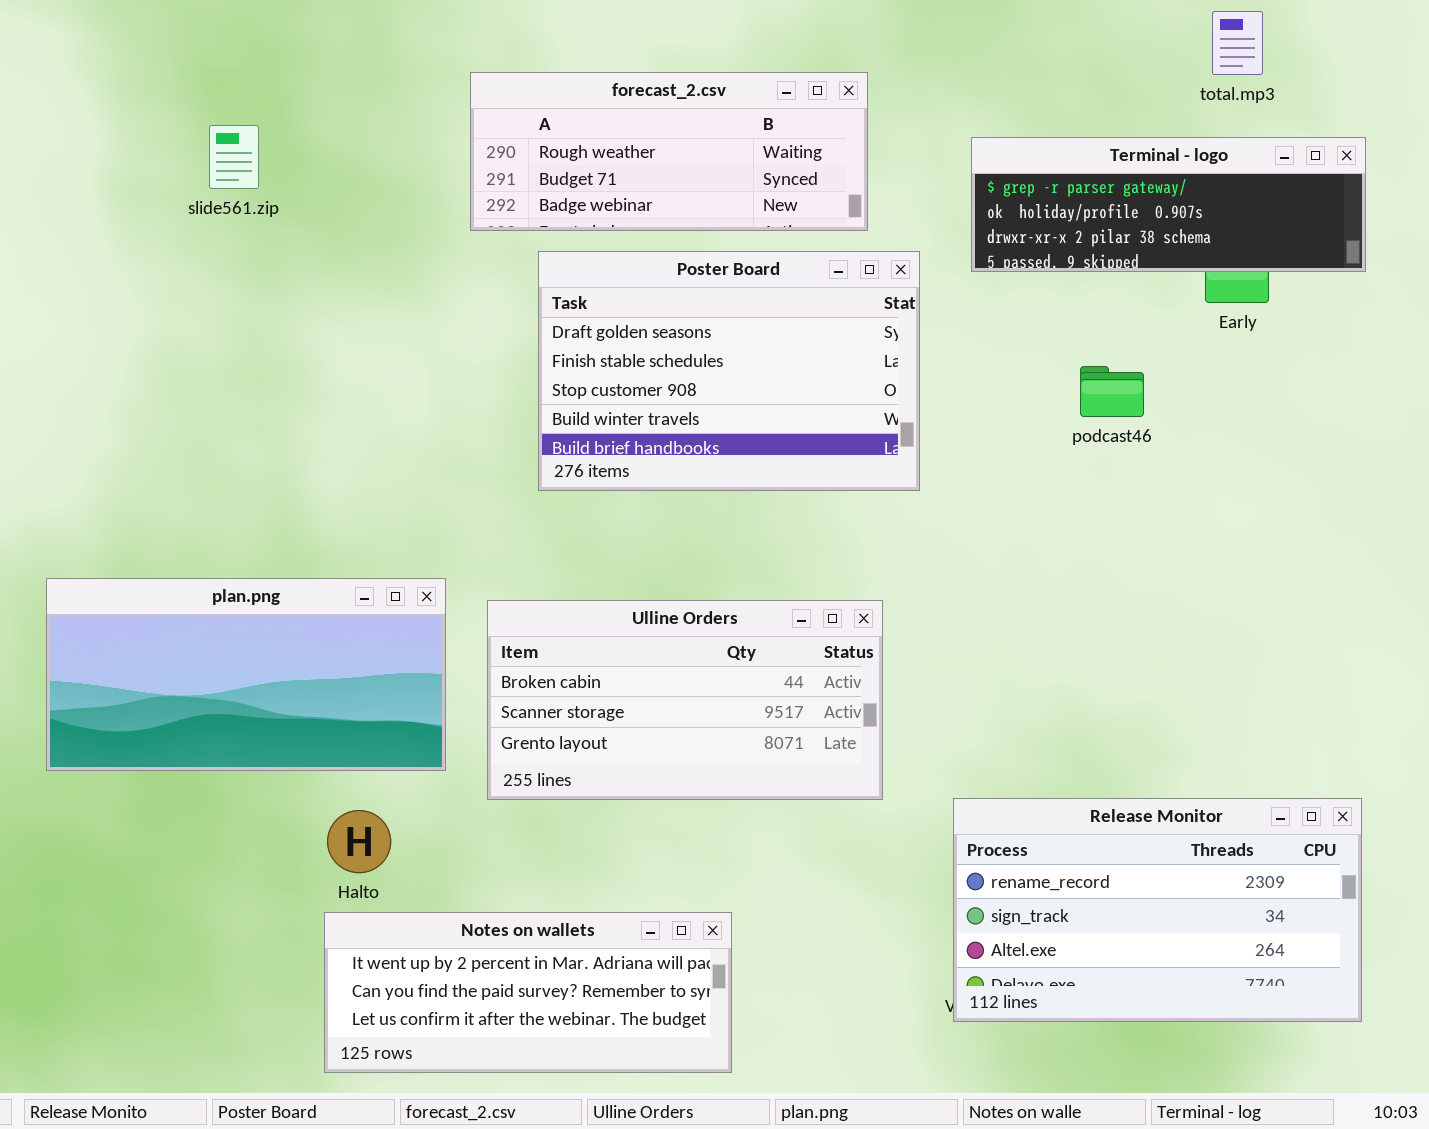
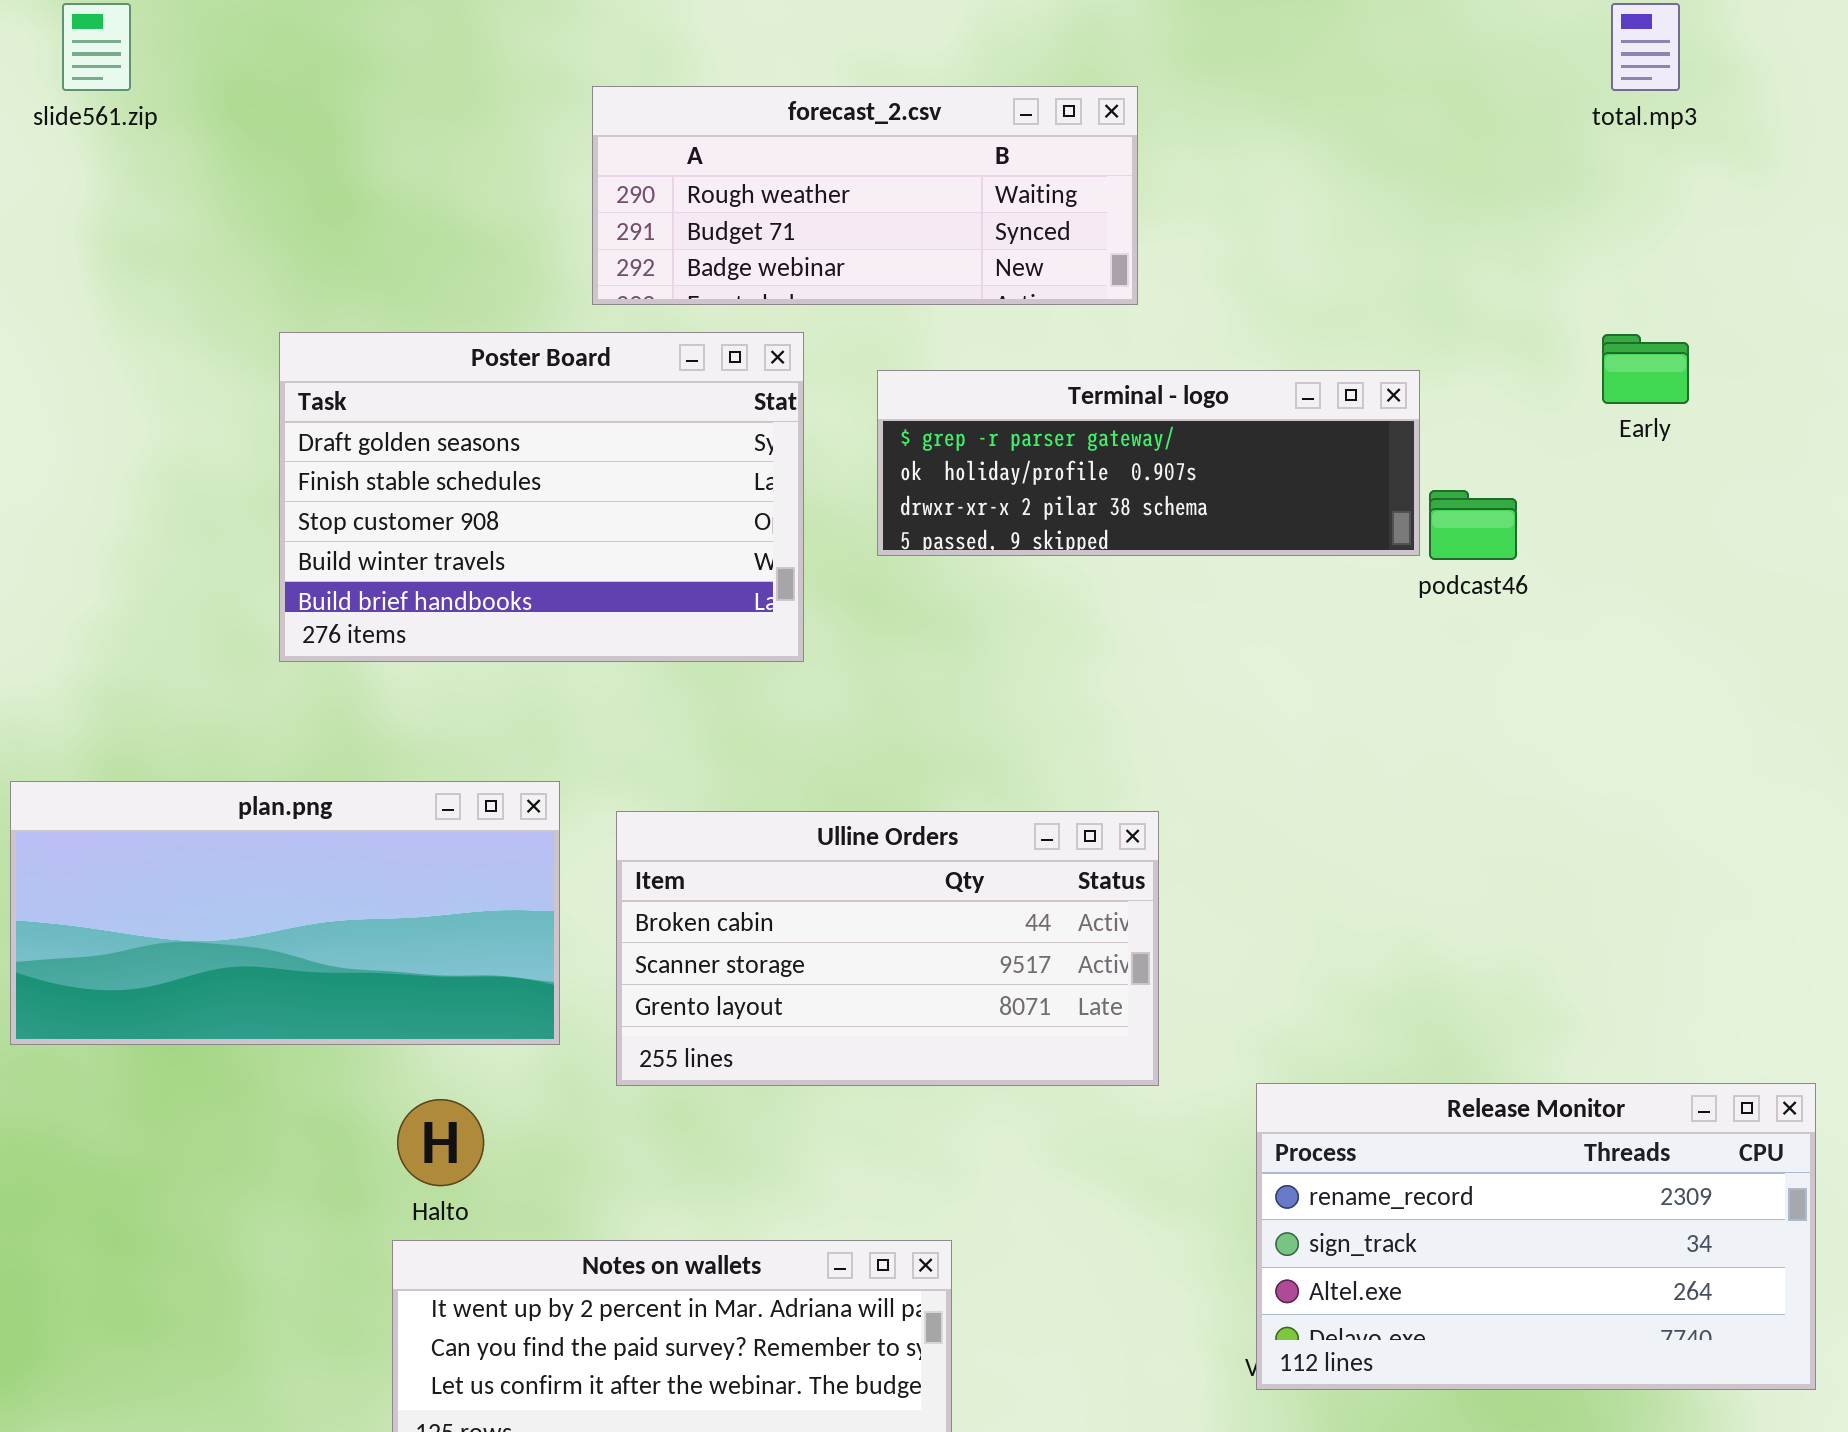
slide561.zip: [209,125,259,189] -> [62,3,131,91], moved
Terminal - logo: [971,137,1366,272] -> [877,370,1420,556], moved
Poster Board: [538,251,920,491] -> [279,332,804,662], moved

